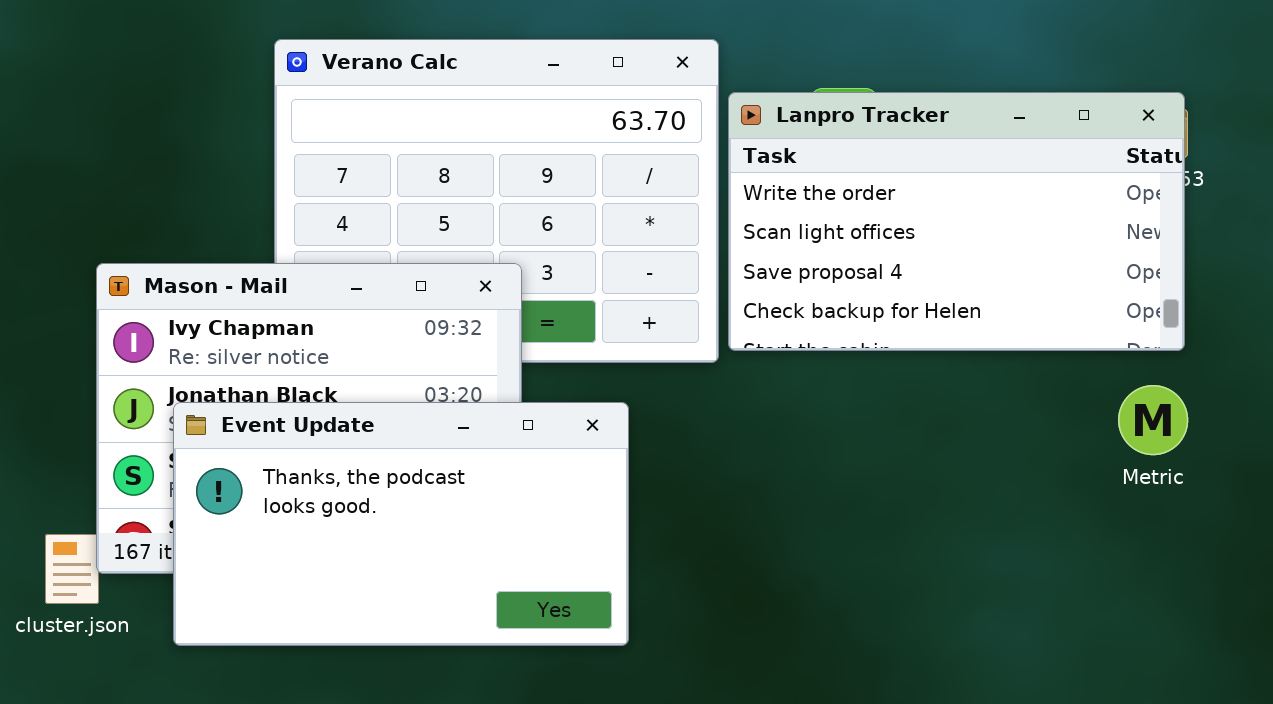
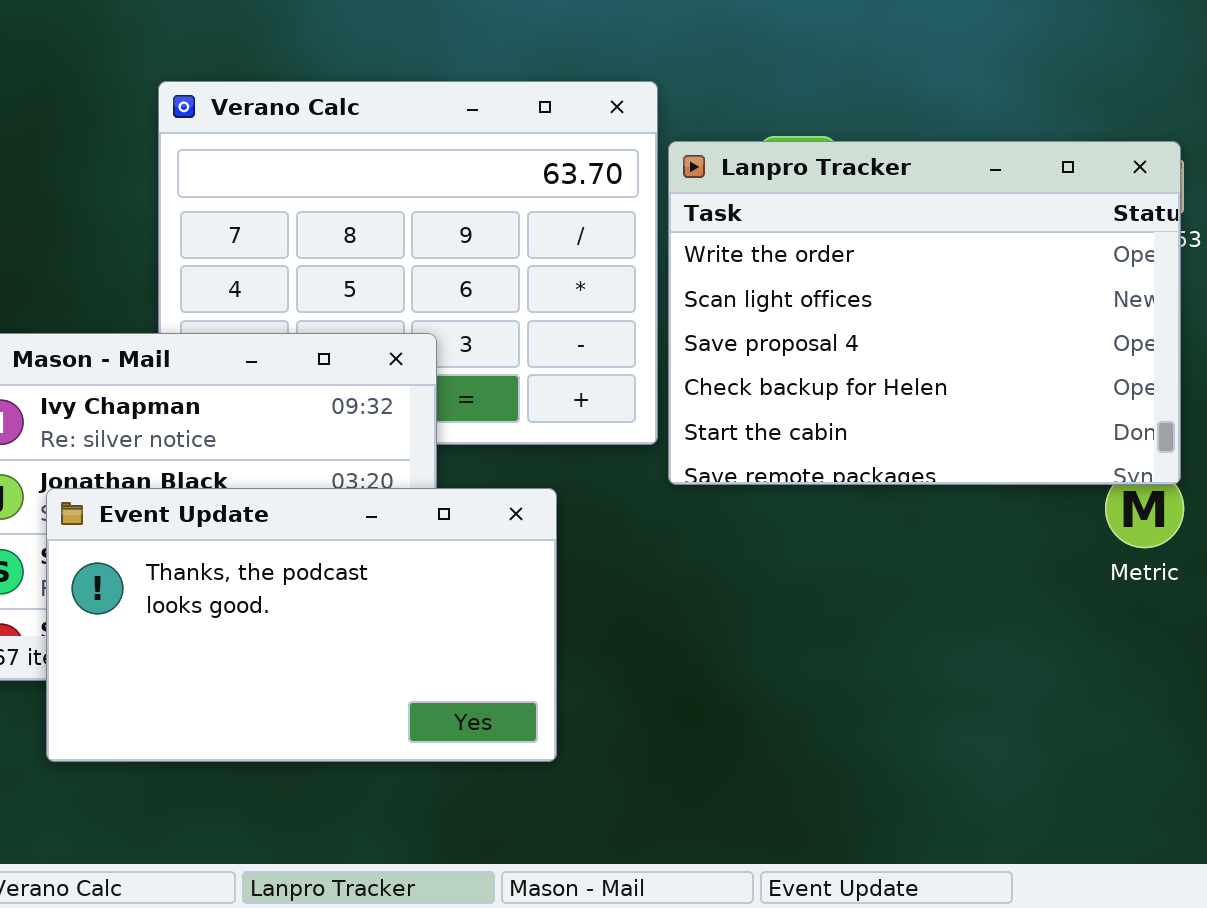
Lanpro Tracker: [728,92,1185,351] -> [668,141,1181,485], resized

